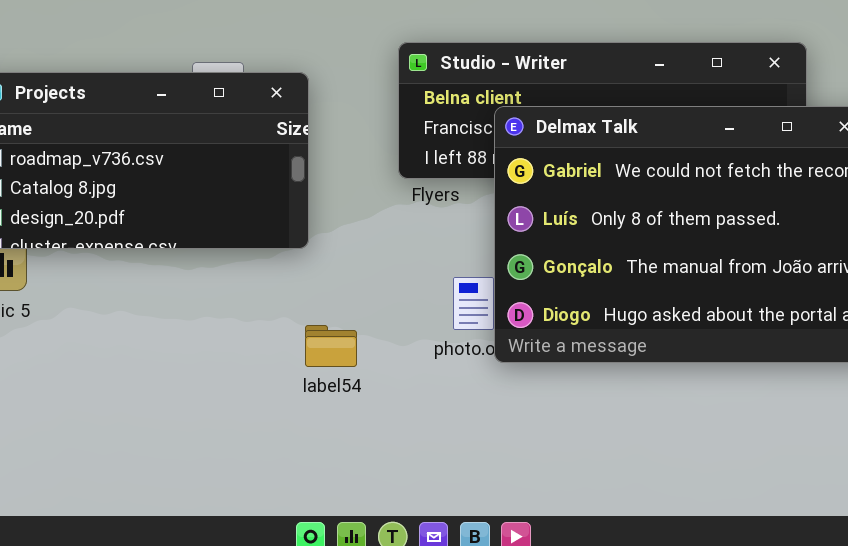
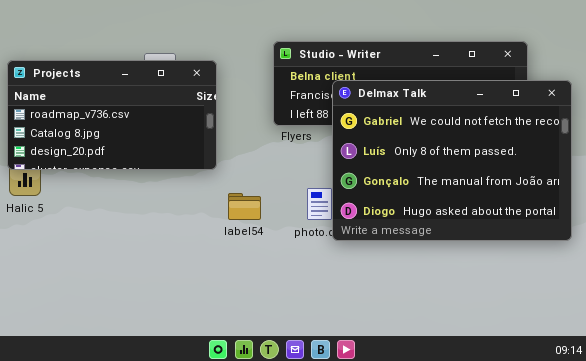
label54: [305,325,357,367] -> [228,193,261,220], moved

